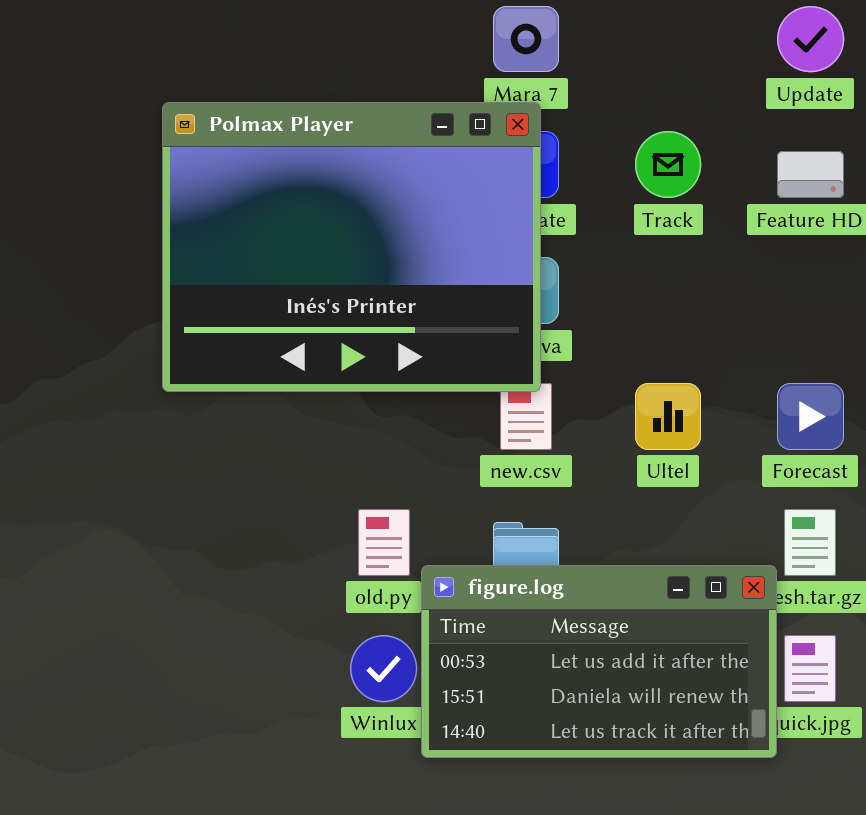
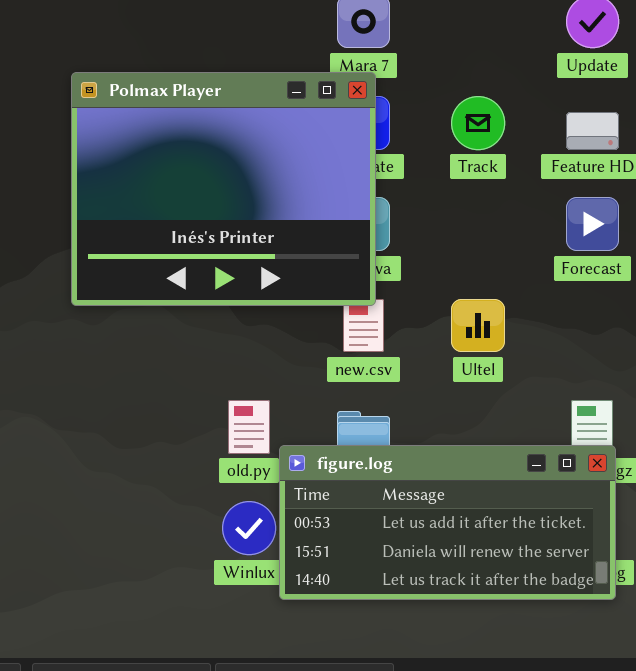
Forecast: [777,383,844,450] -> [566,197,619,251], moved
figure.log: [421,565,777,758] -> [279,445,616,600], resized

